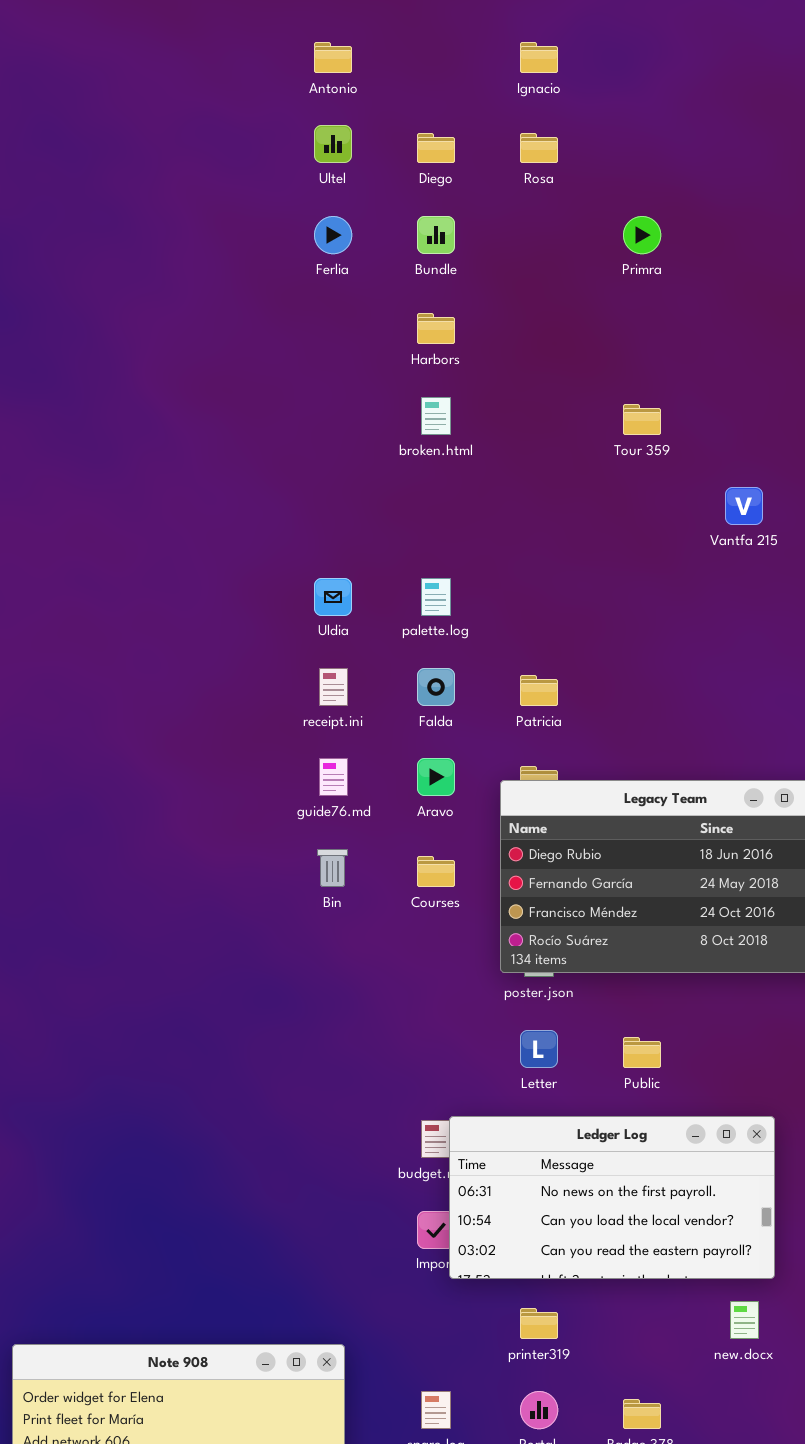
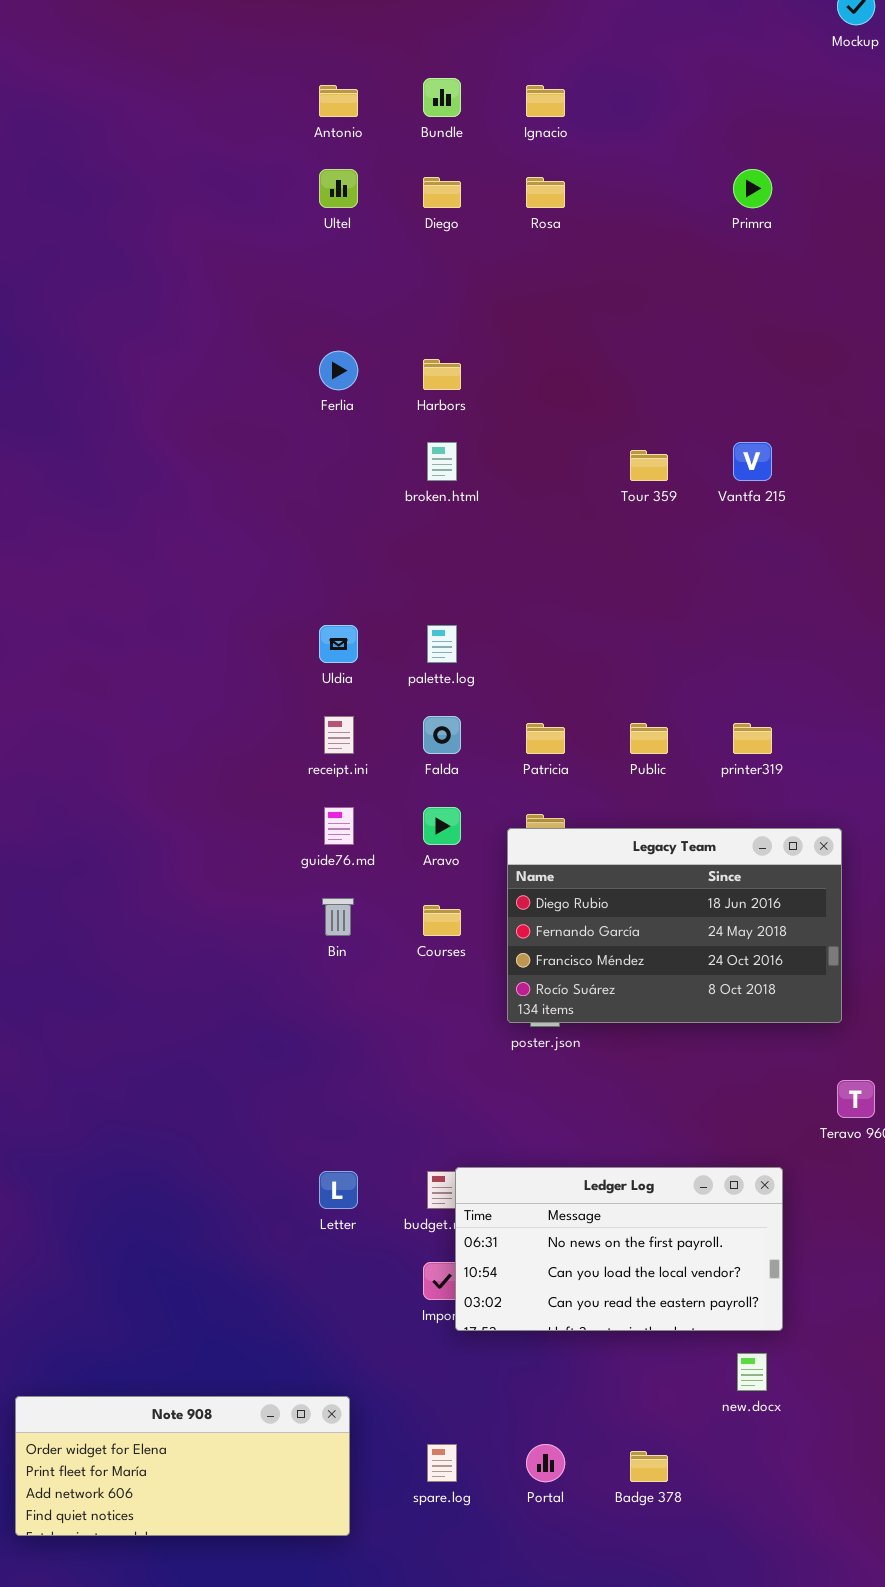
Ferlia: [314,216,352,254] -> [319,351,358,390], moved
Bundle: [417,216,455,254] -> [423,78,461,117], moved
Primra: [623,216,661,254] -> [733,169,772,208], moved
Vantfa 215: [725,487,763,525] -> [733,442,772,481], moved
Letter: [520,1030,558,1068] -> [319,1171,358,1209], moved
Public: [623,1037,661,1068] -> [630,723,668,754], moved
printer319: [520,1308,558,1339] -> [733,723,772,754], moved

